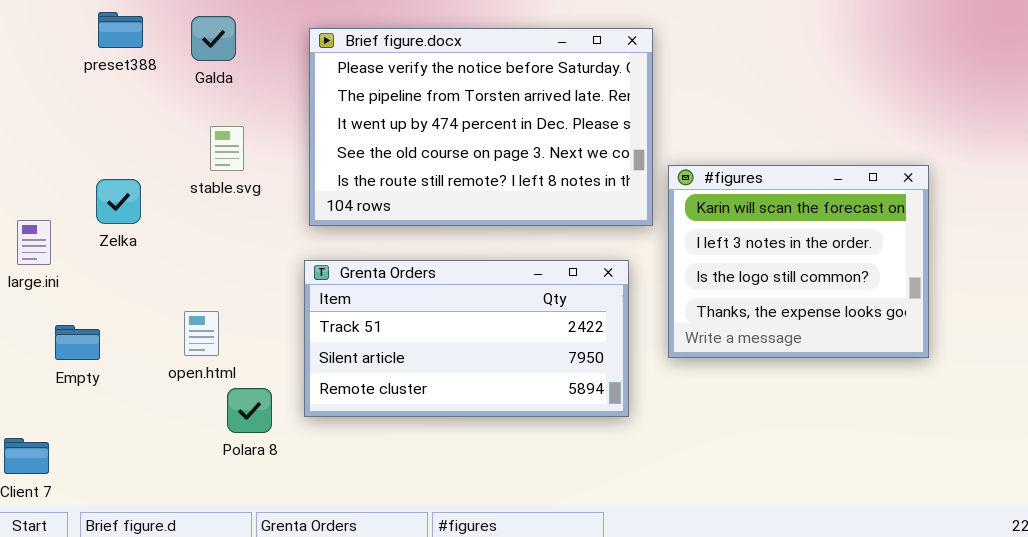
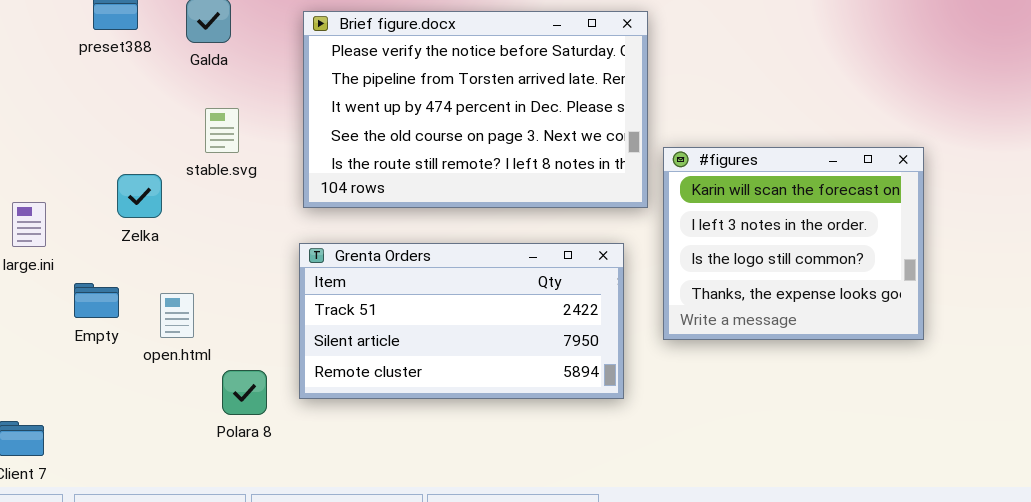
Zelka: [96,179,141,224] -> [117,174,162,218], moved
open.html: [184,311,219,356] -> [160,293,194,338], moved
Empty: [55,325,100,360] -> [74,283,119,318], moved

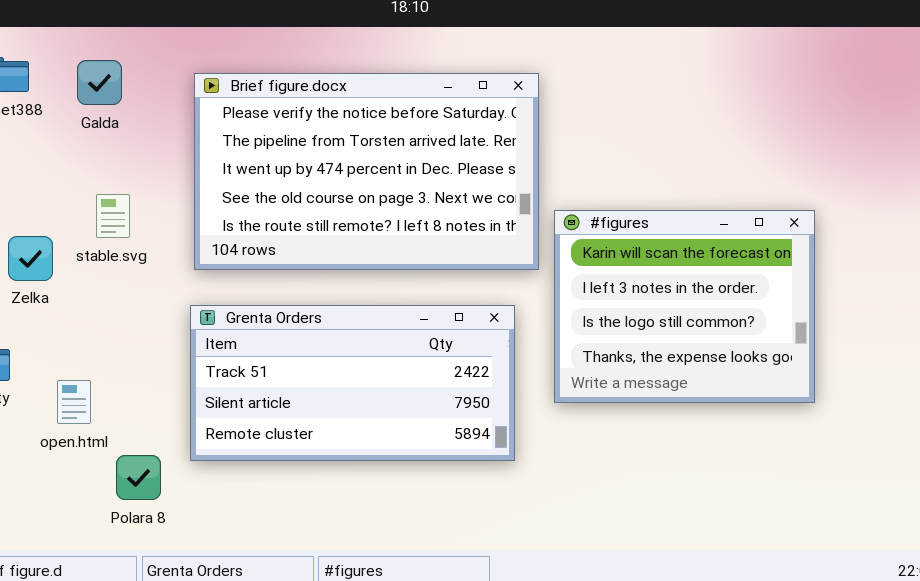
stable.svg: [205,108,239,153] -> [96,194,130,238], moved
open.html: [160,293,194,338] -> [57,380,91,424], moved
Polara 8: [222,370,267,415] -> [116,455,161,500], moved

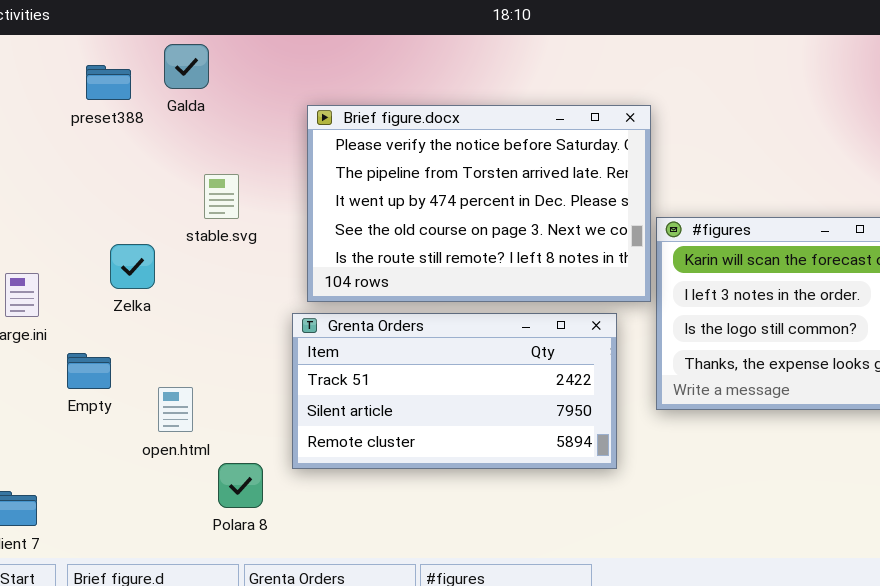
Galda: [77,60,122,105] -> [164,44,209,89], moved
Brief figure.docx: [194,73,539,270] -> [307,105,651,302], moved
stable.svg: [96,194,130,238] -> [204,174,239,219], moved

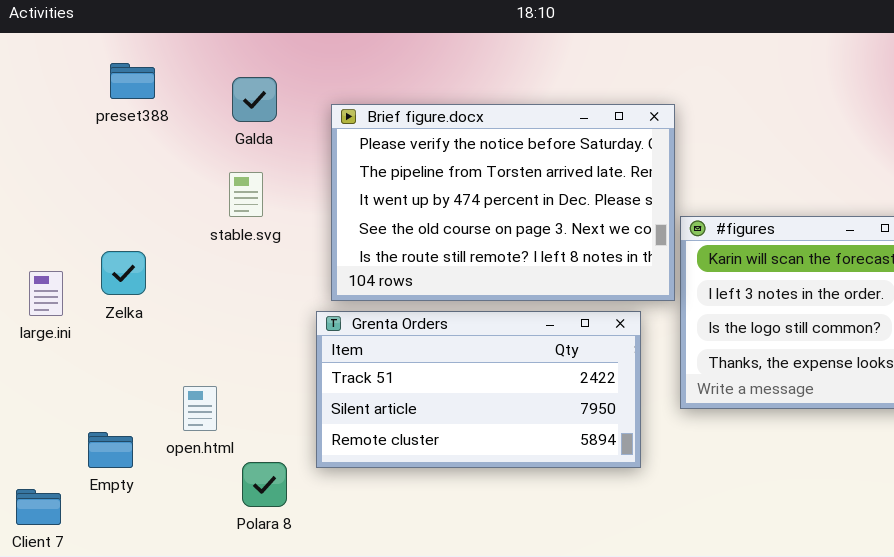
Galda: [164,44,209,89] -> [232,77,277,122], moved
Zelka: [110,244,155,289] -> [101,251,146,295], moved
Empty: [67,353,111,389] -> [88,432,133,468], moved

